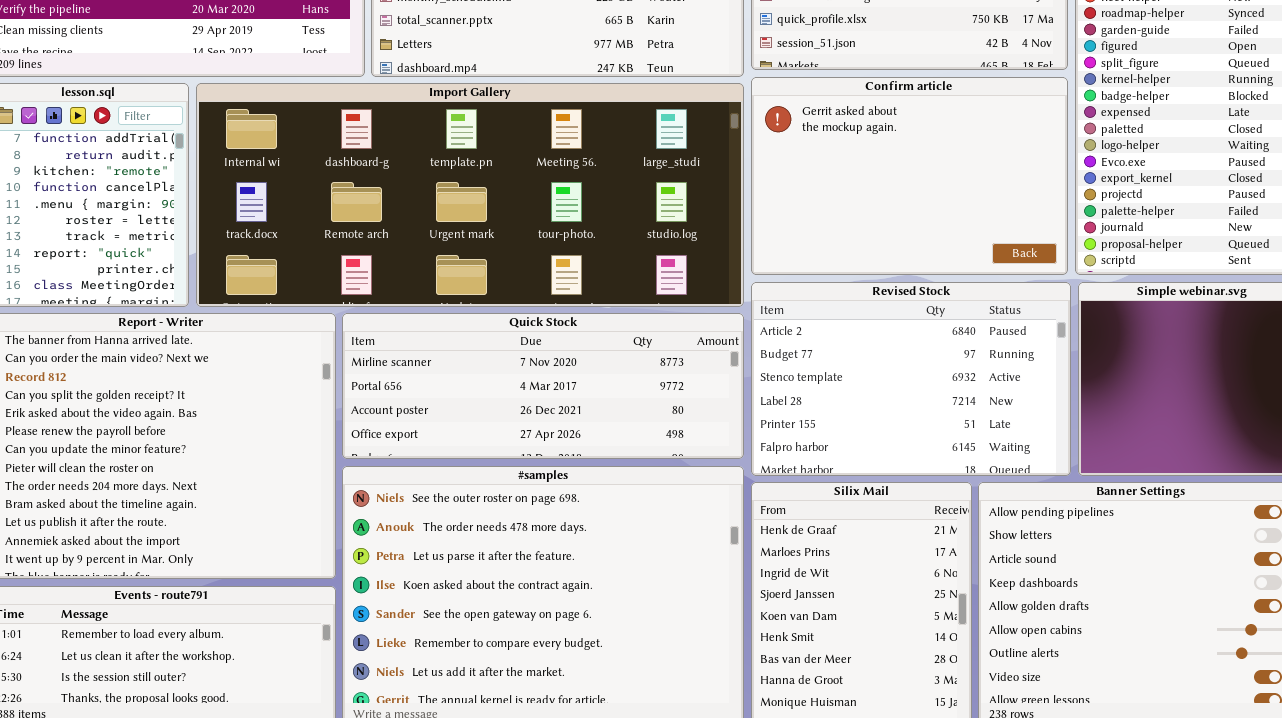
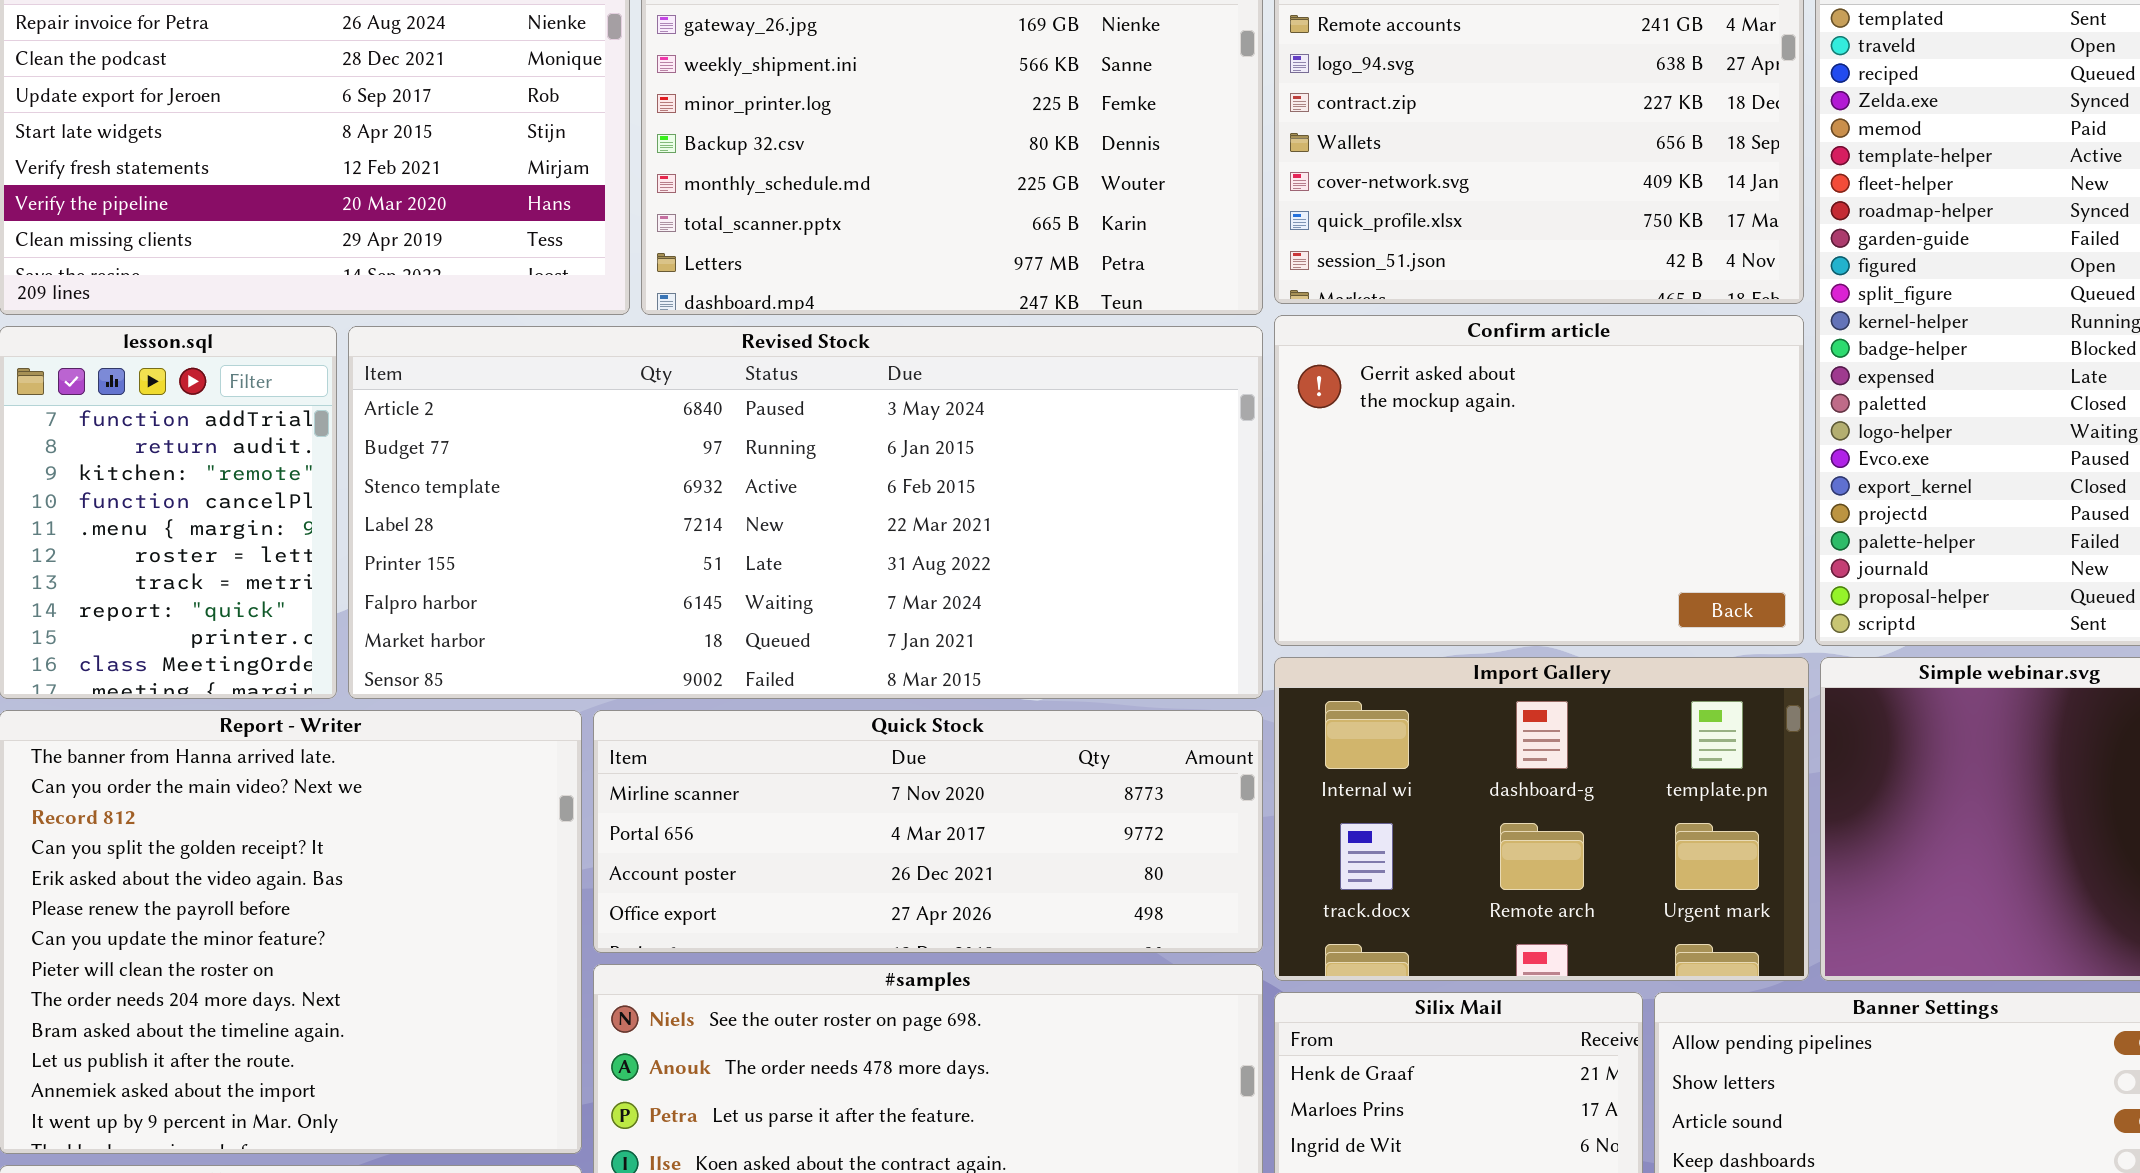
Import Gallery: [196,83,744,307] -> [1274,657,1809,981], moved, resized
Revised Stock: [751,282,1071,476] -> [348,326,1263,699], moved, resized

